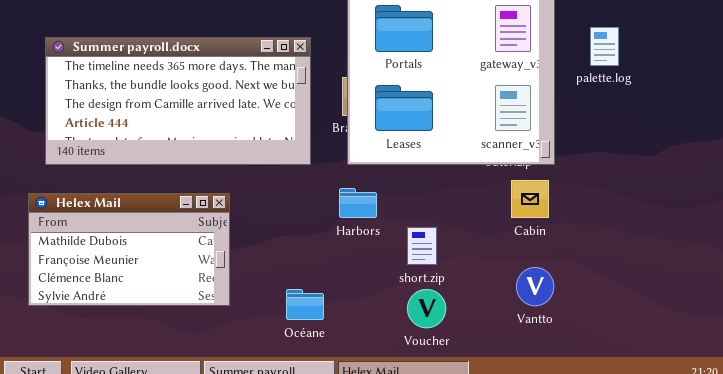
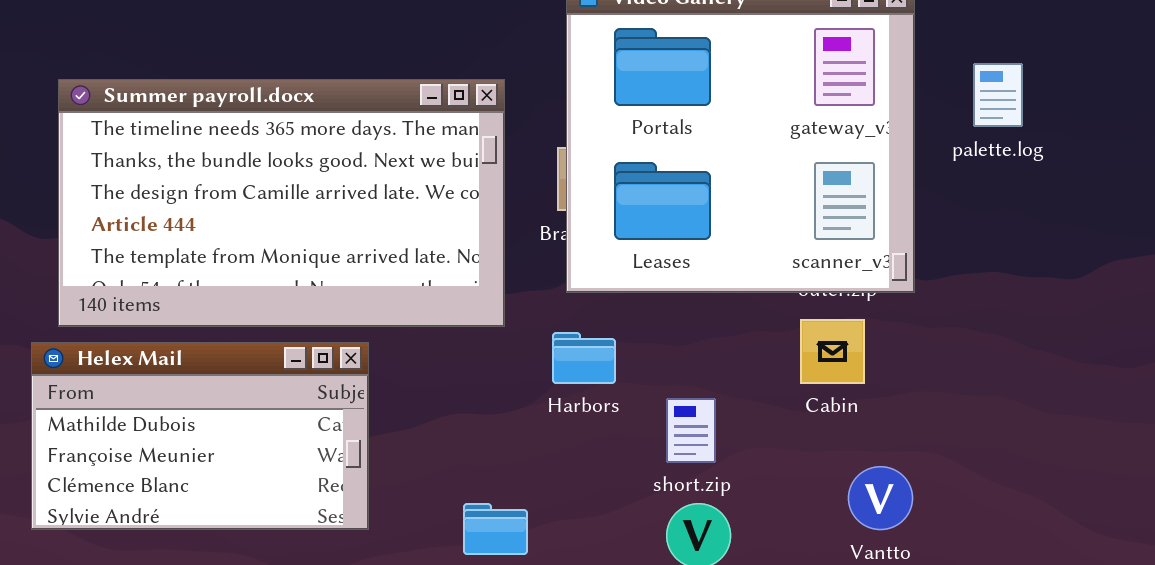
Summer payroll.docx: [45,37,311,165] -> [58,79,505,327], resized
Cabin: [511,180,549,218] -> [800,319,865,384], moved

